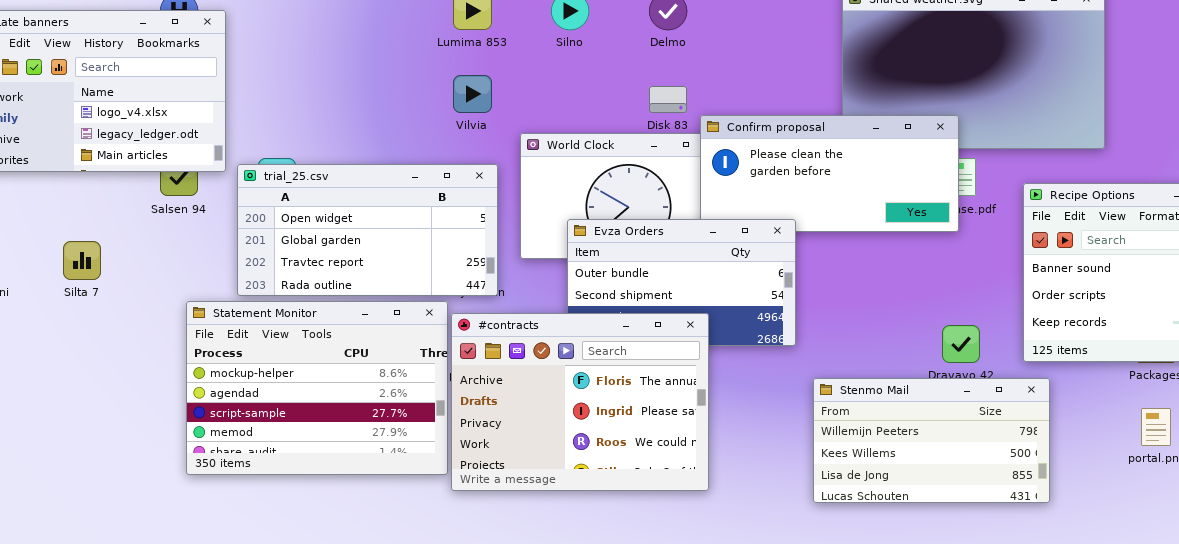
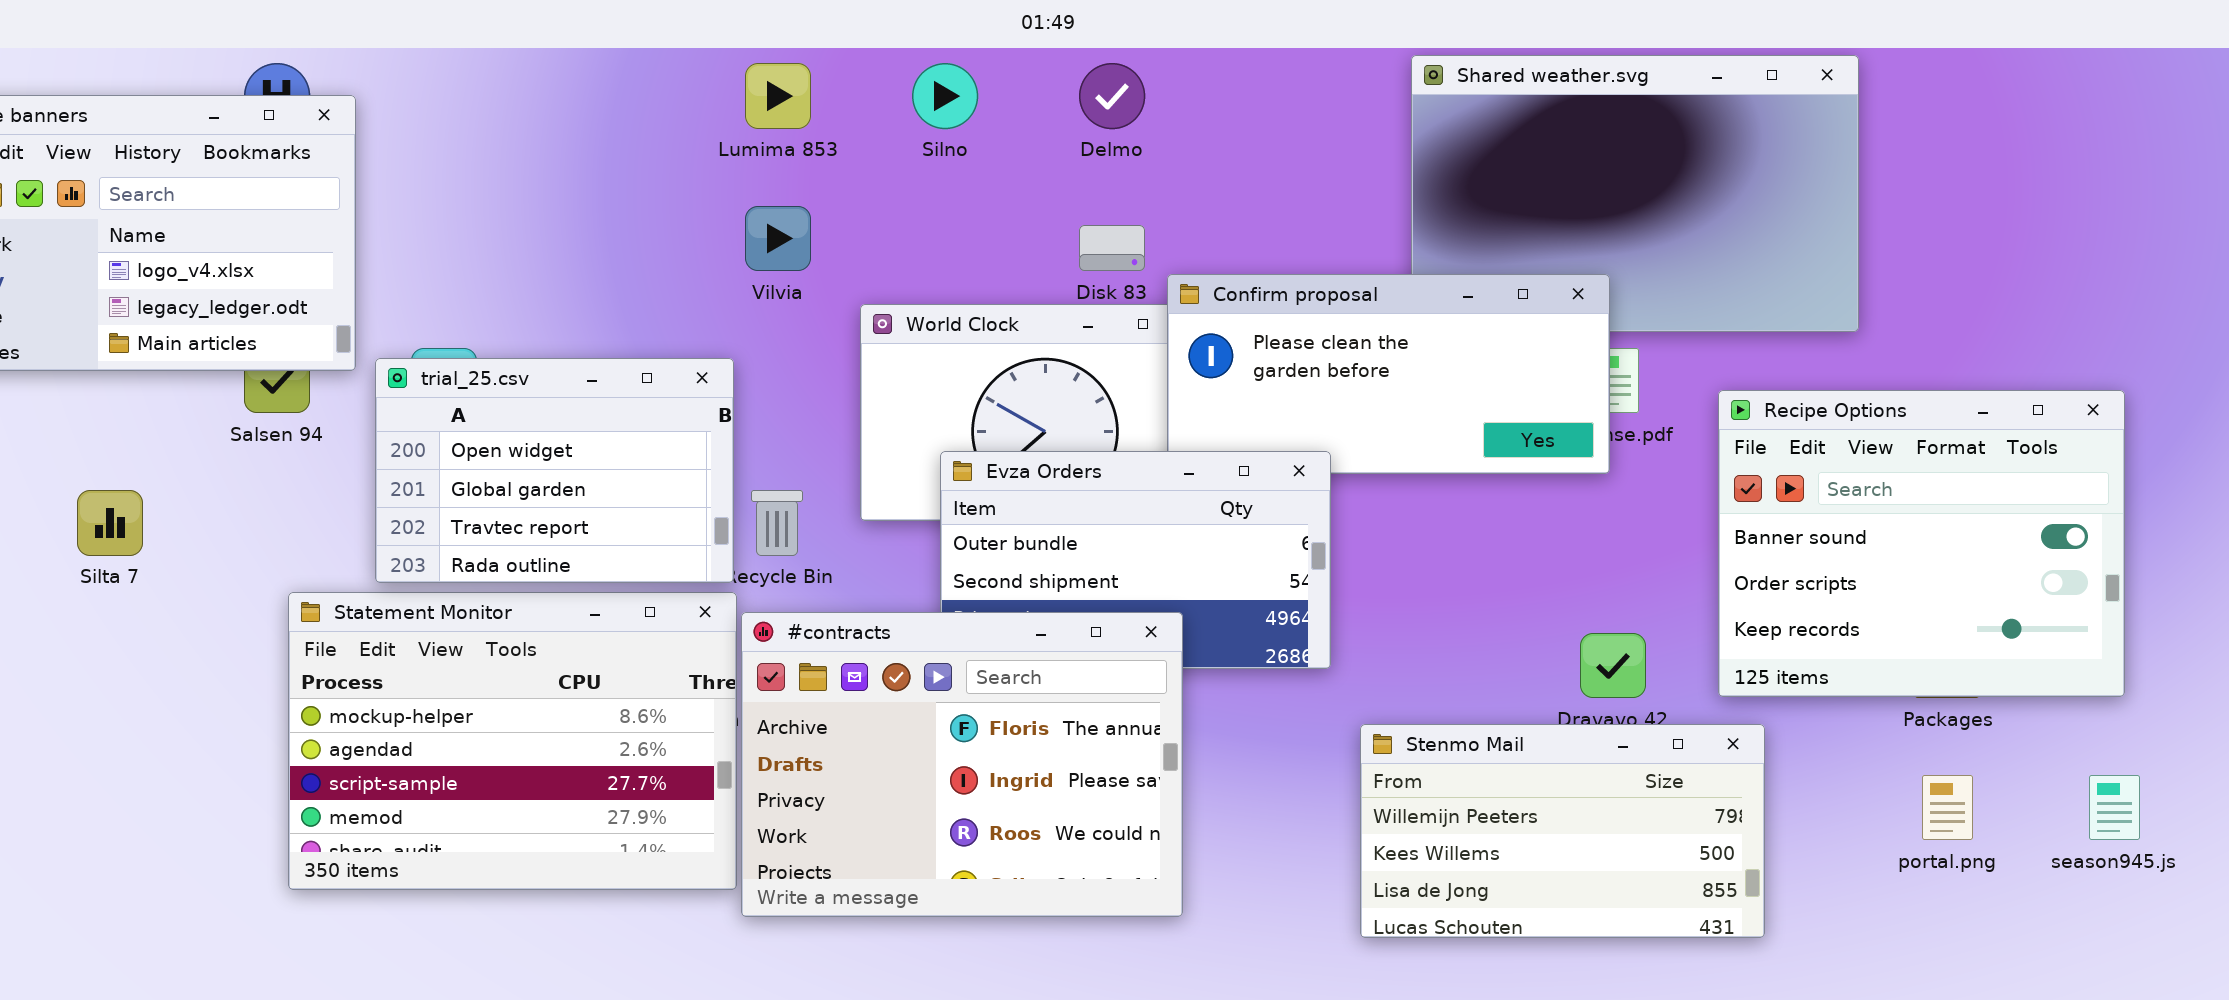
trial_25.csv: [237,164,498,296] -> [375,358,734,583], resized

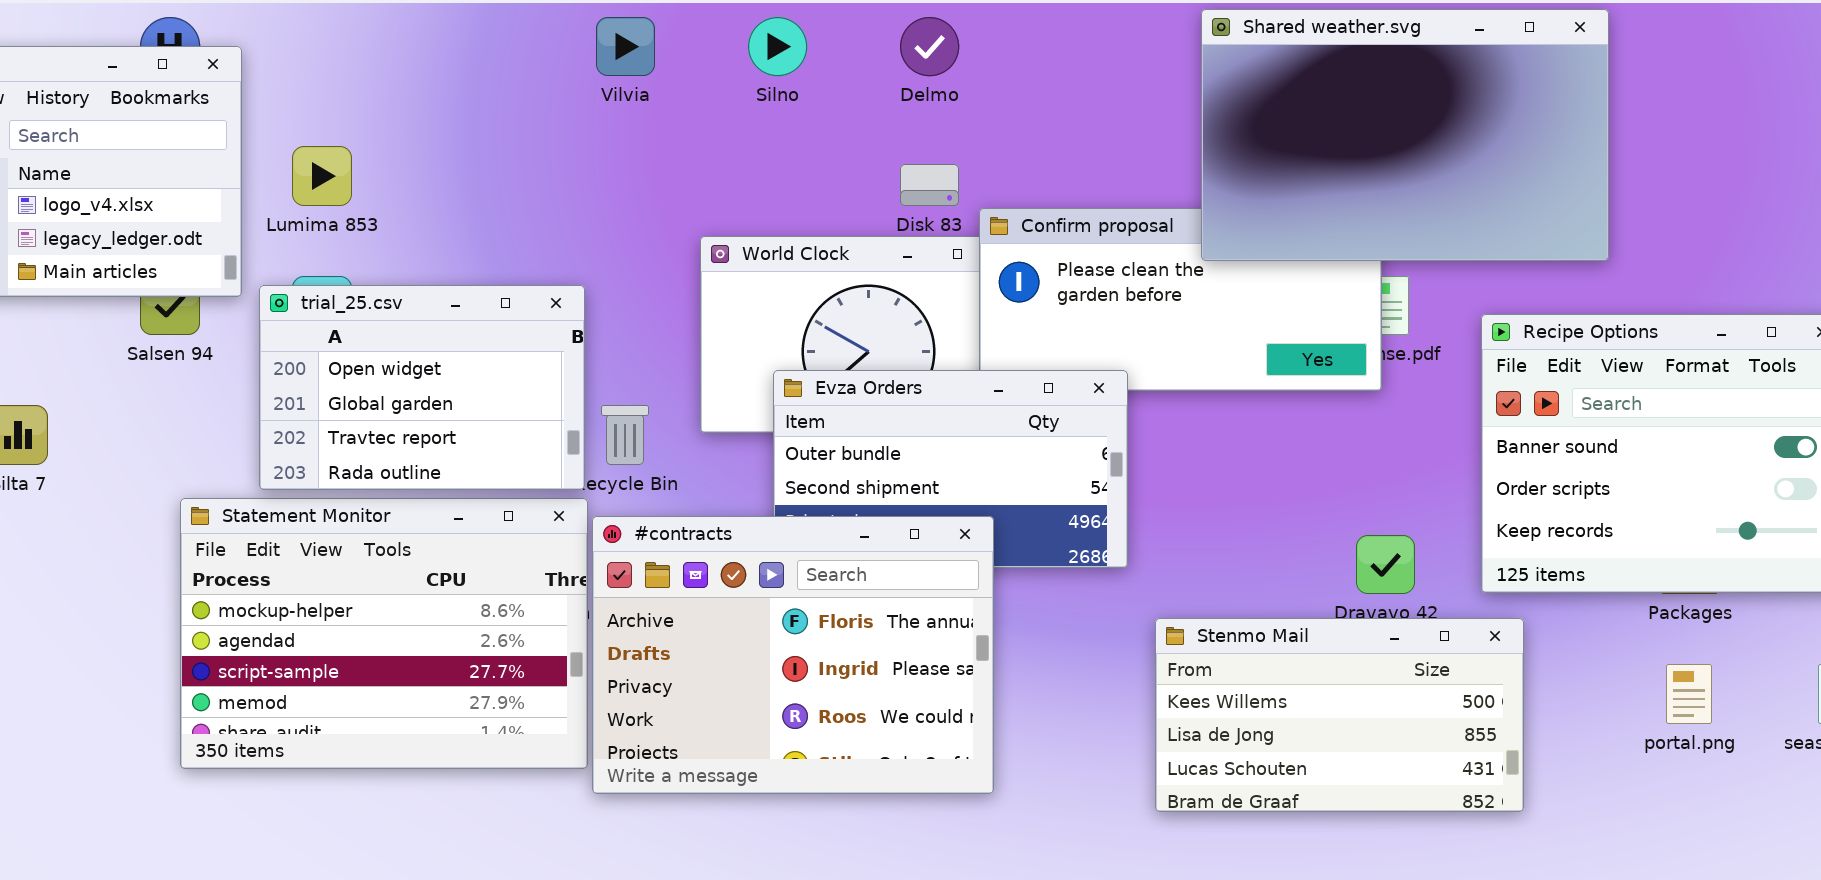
Shared weather.svg: [1411,55,1859,332] -> [1201,9,1609,261], raised
Lumima 853: [745,63,811,129] -> [292,146,352,206], moved
Vilvia: [745,206,811,271] -> [596,17,655,76], moved
Stenmo Mail: [1360,724,1765,938] -> [1155,618,1524,812], scrolled down 1 row

